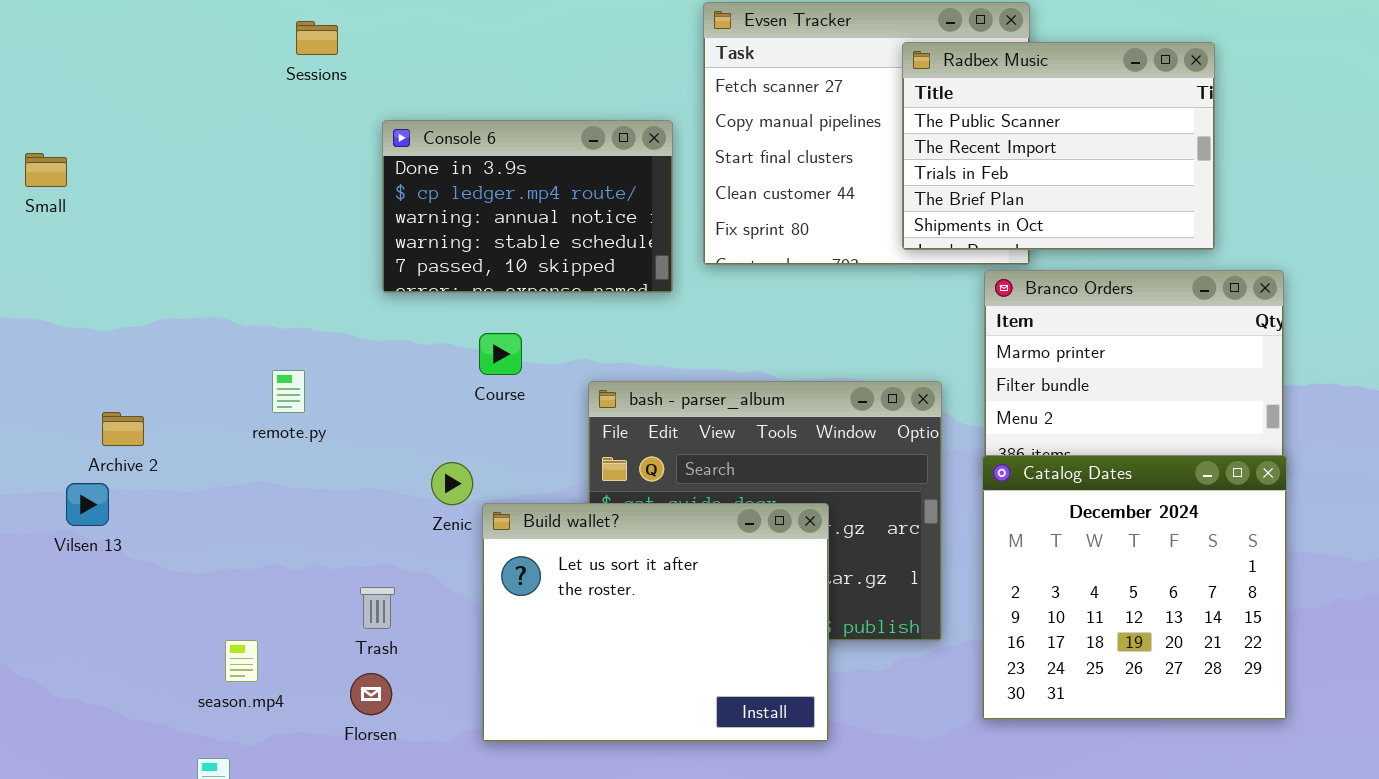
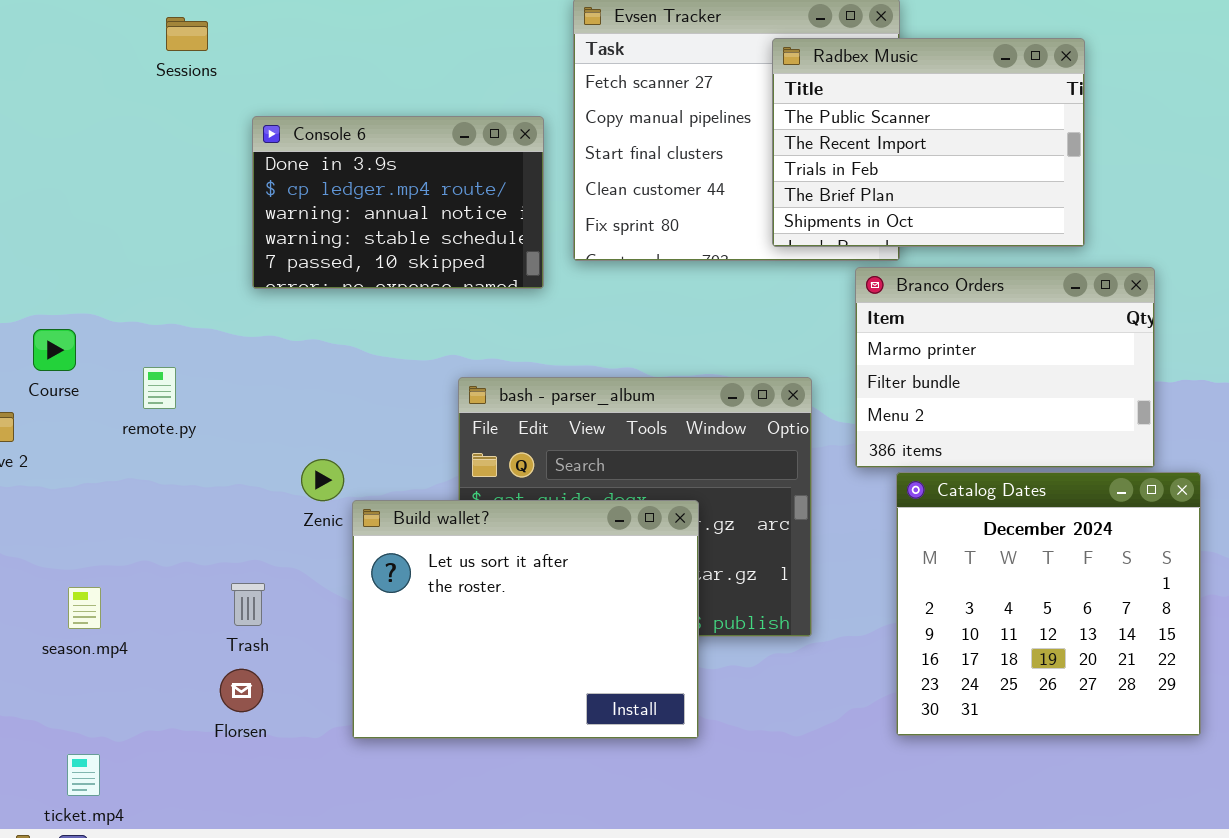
Course: [479,333,522,375] -> [33,329,76,371], moved
Catalog Dates: [982,455,1287,720] -> [896,472,1201,736], moved
season.mp4: [225,640,258,682] -> [68,587,101,629], moved

